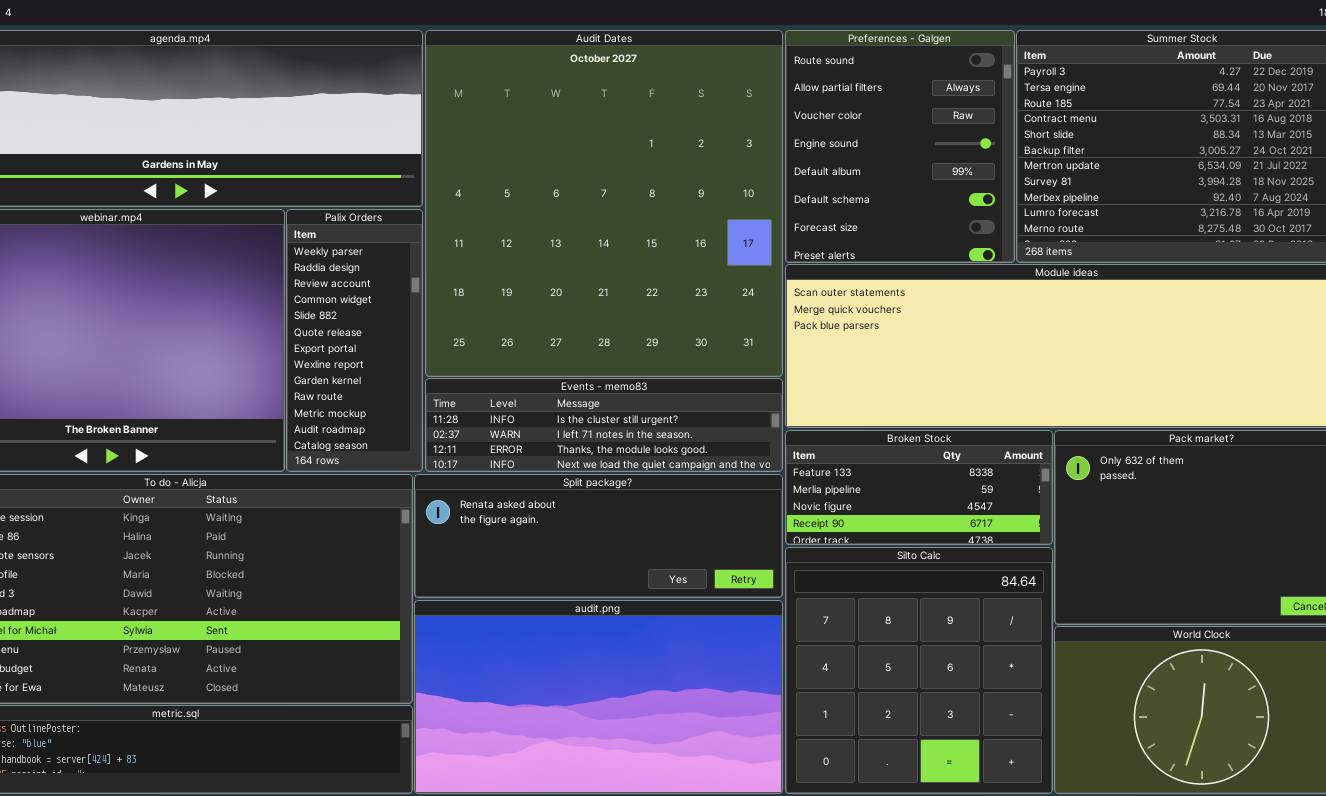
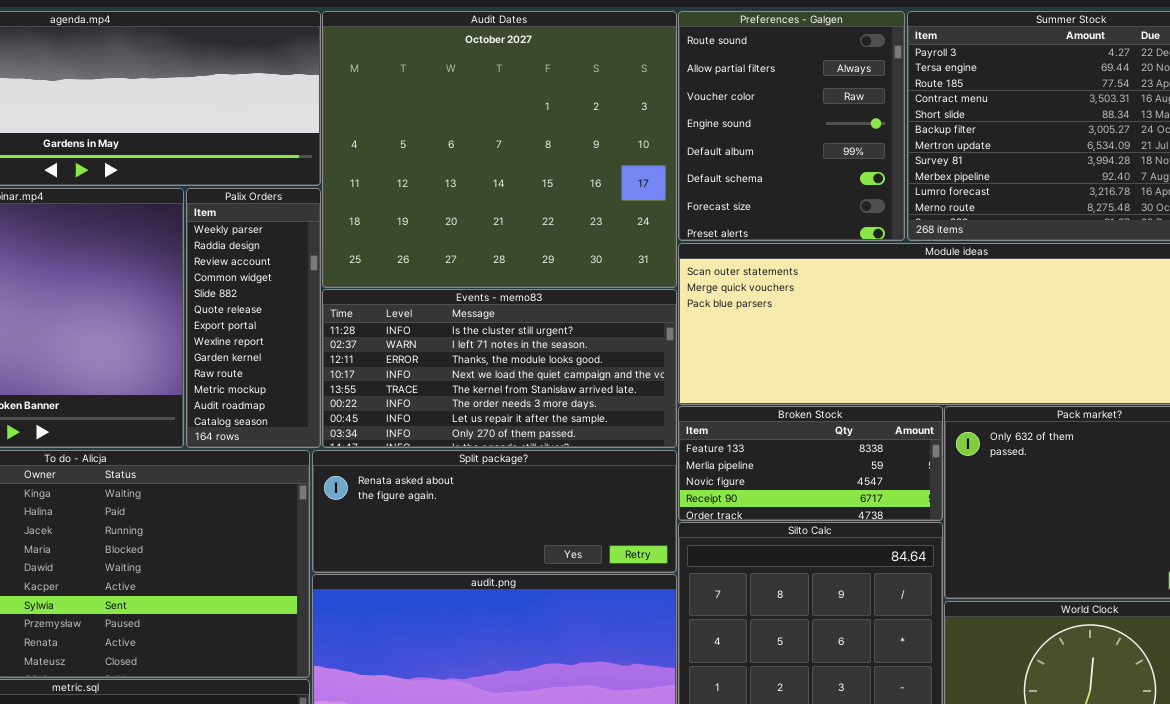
Audit Dates: [425,30,783,377] -> [322,11,677,288], resized
Events - memo83: [425,378,783,472] -> [322,289,677,448], resized

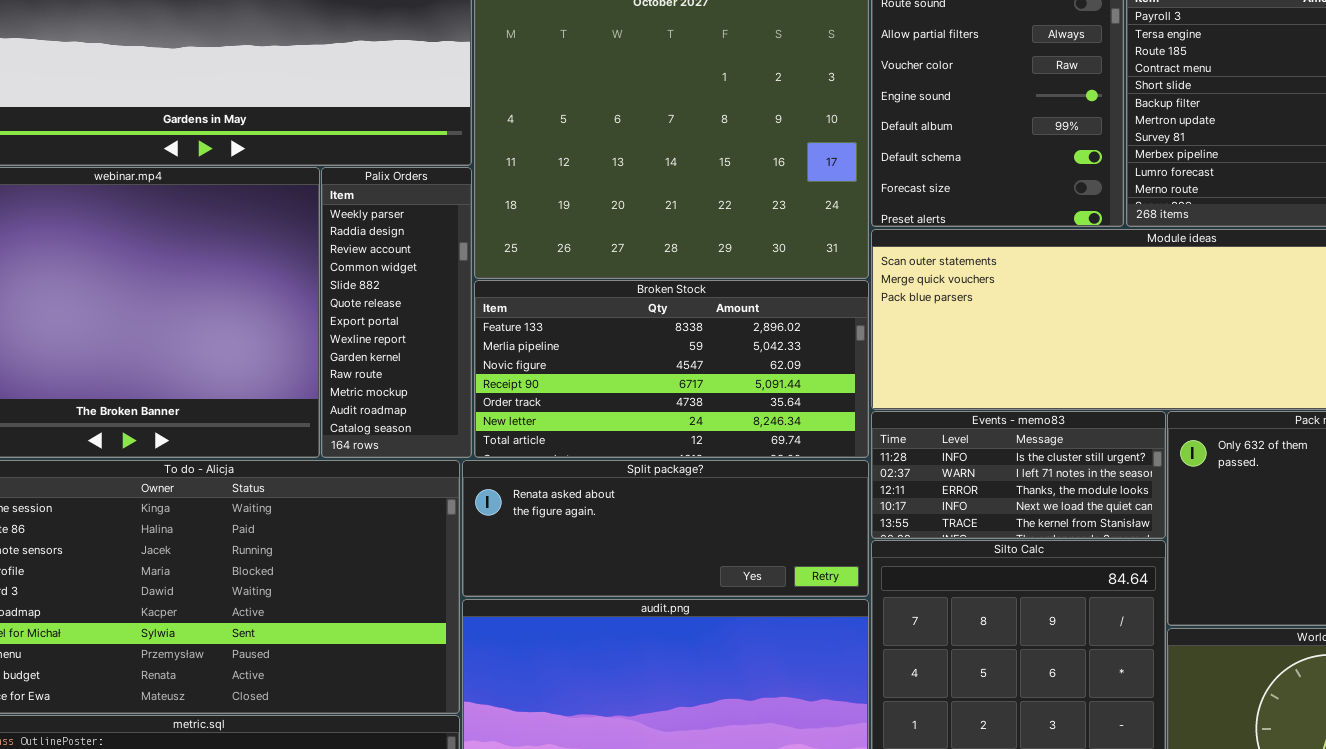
Events - memo83: [322,289,677,448] -> [871,411,1166,539], moved, resized
Broken Stock: [678,406,943,521] -> [474,280,869,458], moved, resized

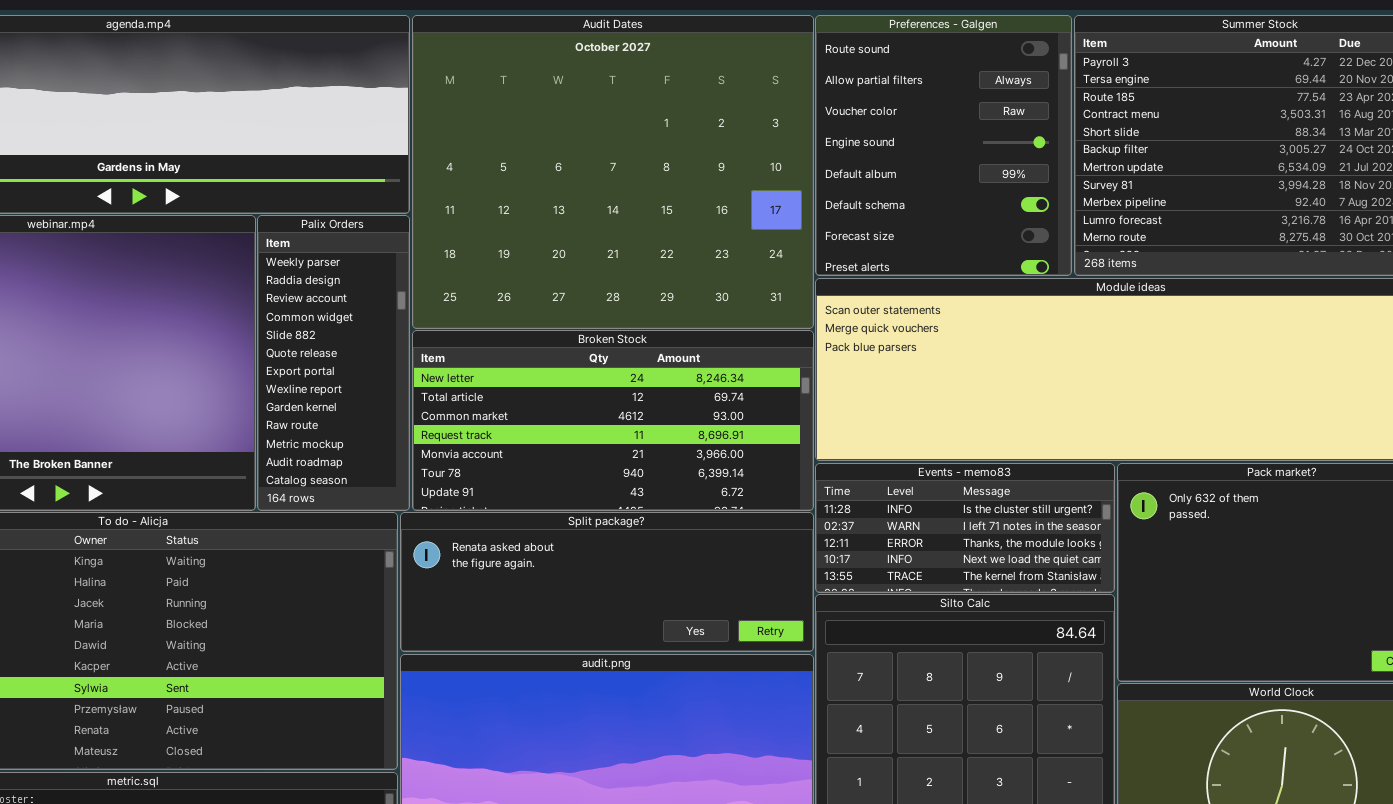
Broken Stock: [474,280,869,458] -> [412,330,814,511], scrolled down 5 rows

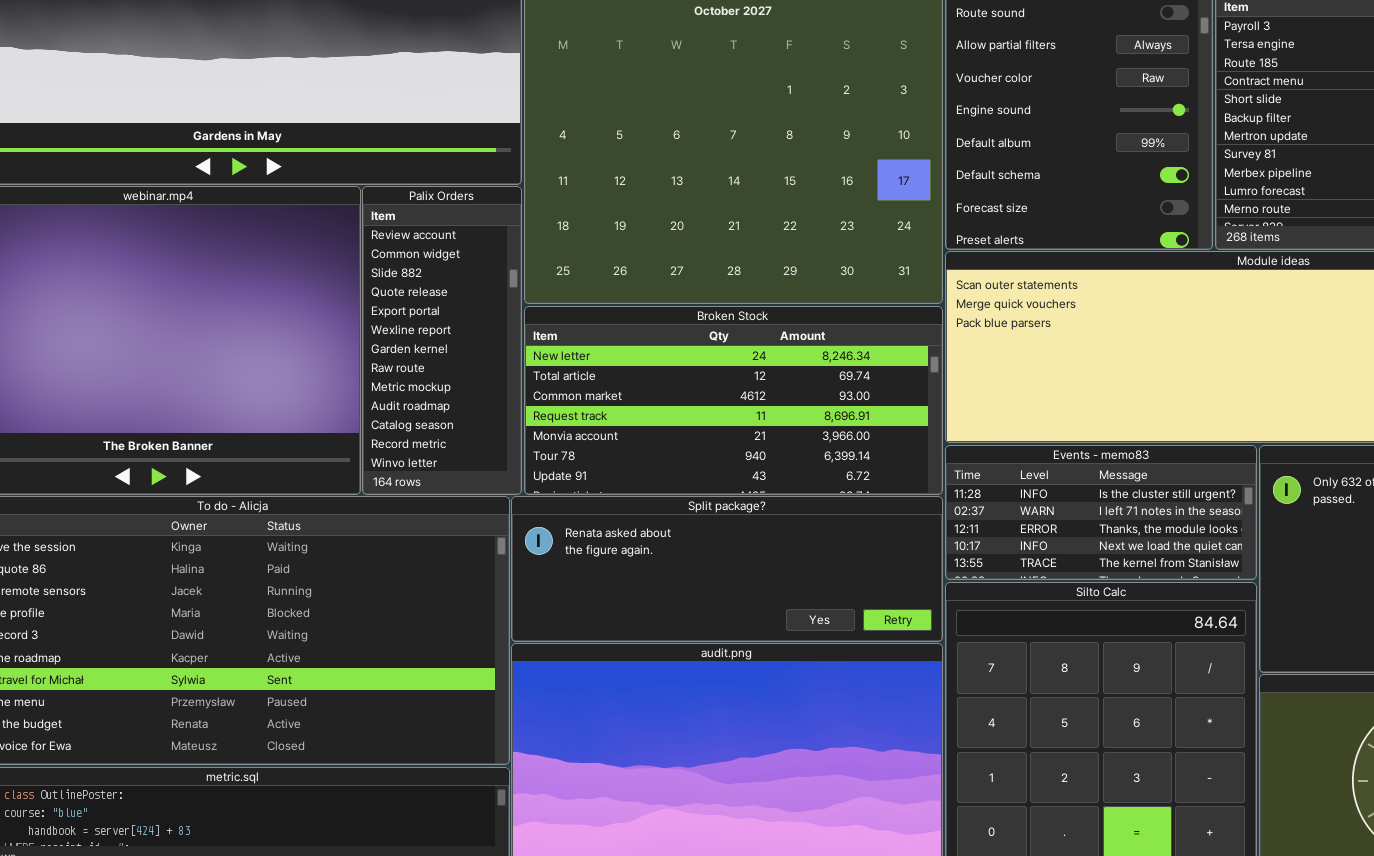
Palix Orders: [257,215,410,511] -> [362,186,522,495], scrolled down 2 rows

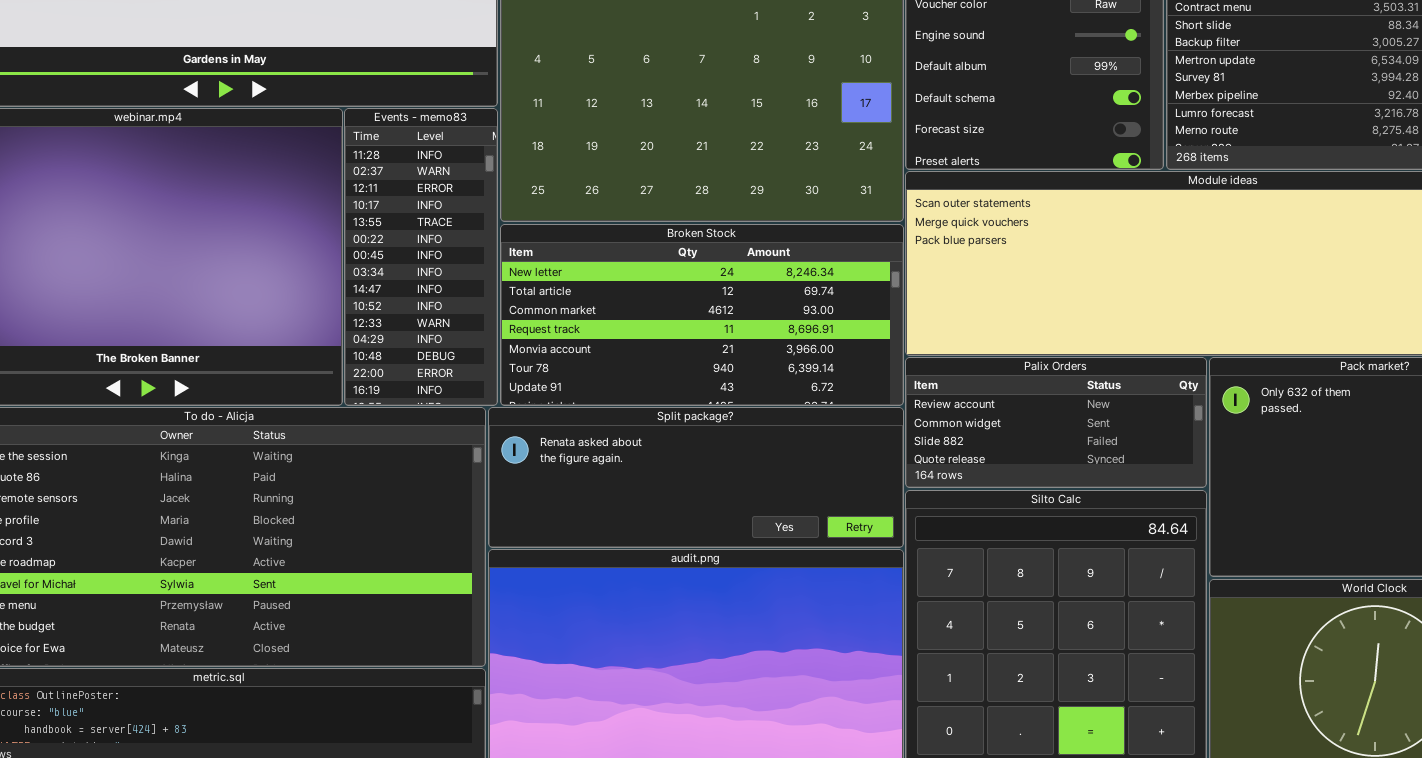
Palix Orders: [362,186,522,495] -> [905,357,1207,488], moved, resized
Events - memo83: [945,445,1257,580] -> [344,108,498,406], moved, resized

